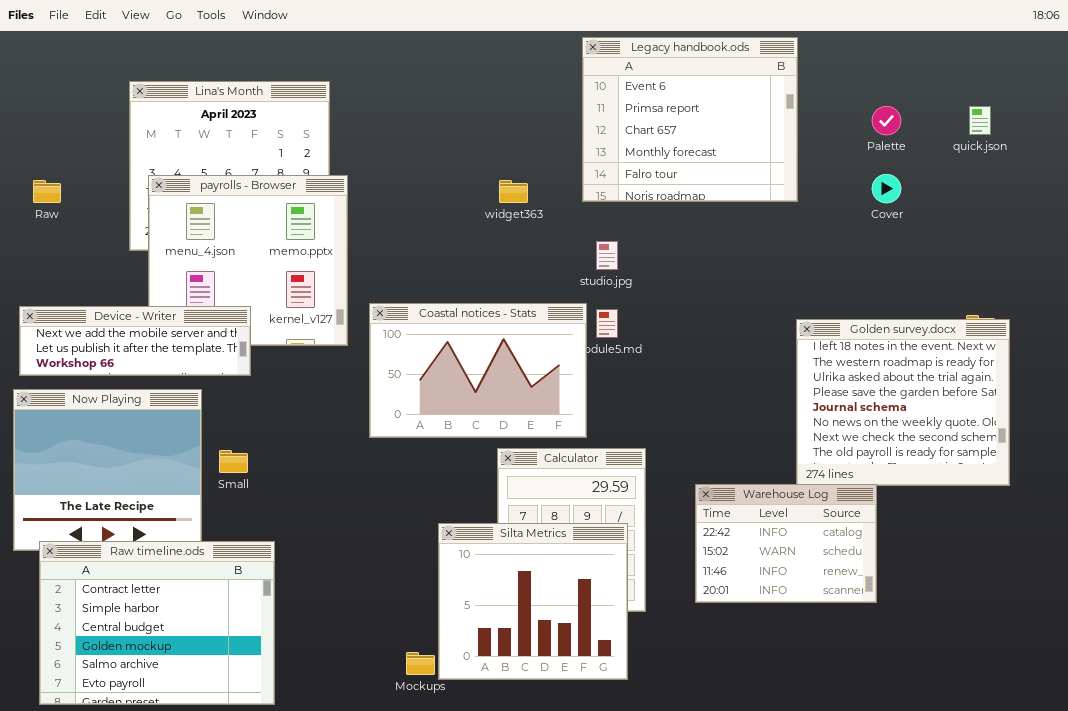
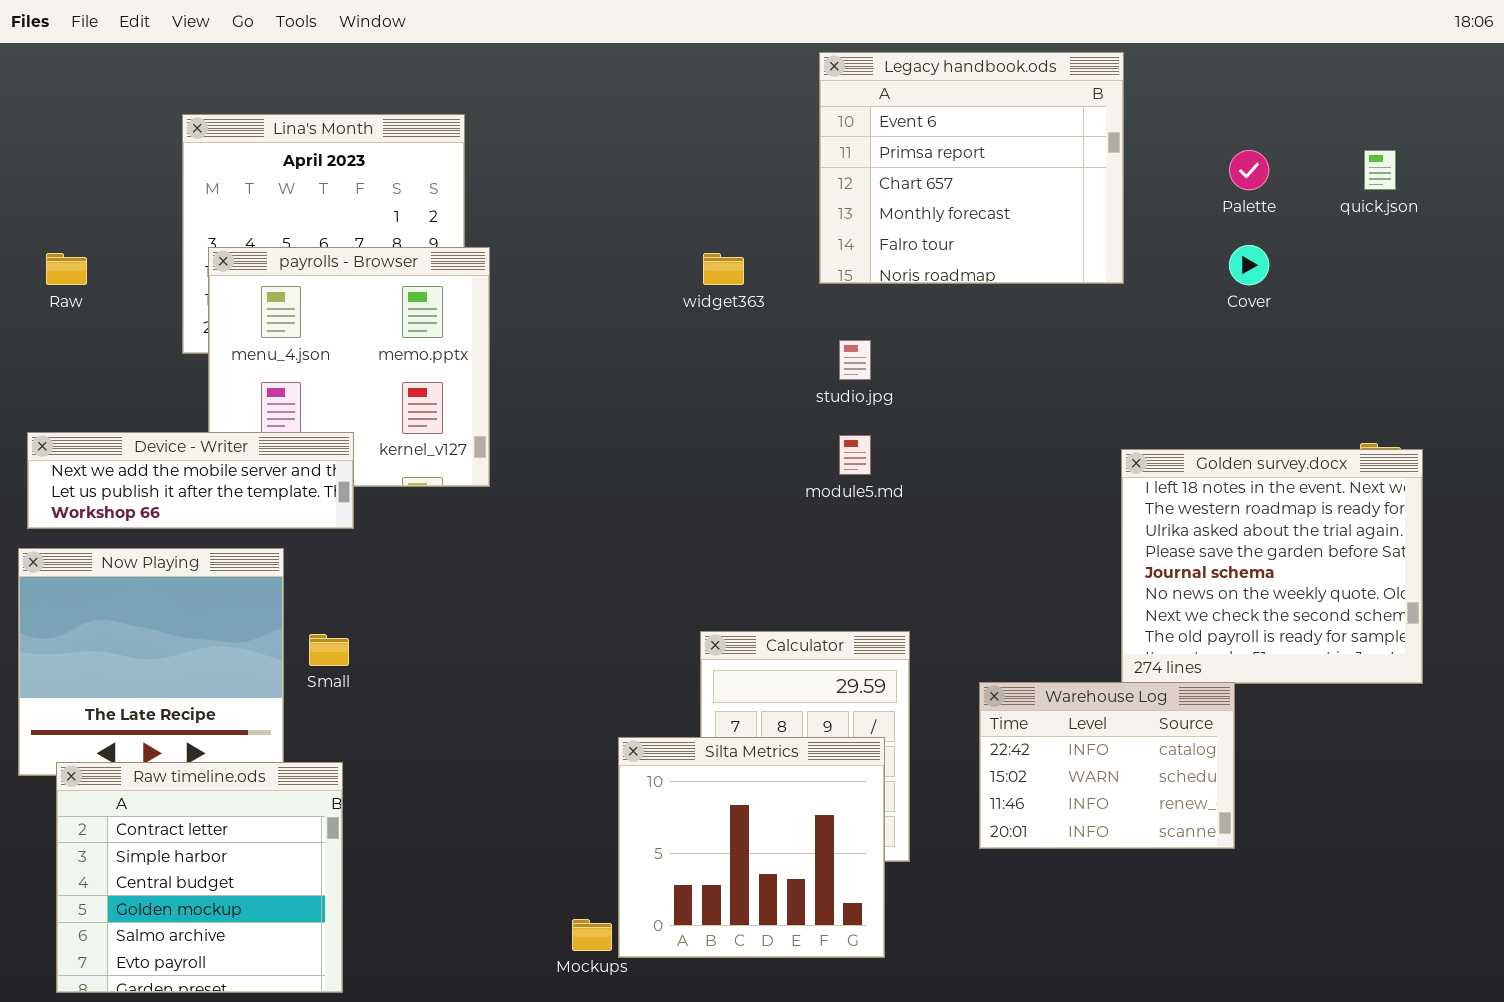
Coastal notices - Stats: [369,303,587,438] -> none, closed
Raw timeline.ods: [39,541,275,705] -> [56,762,343,993], resized

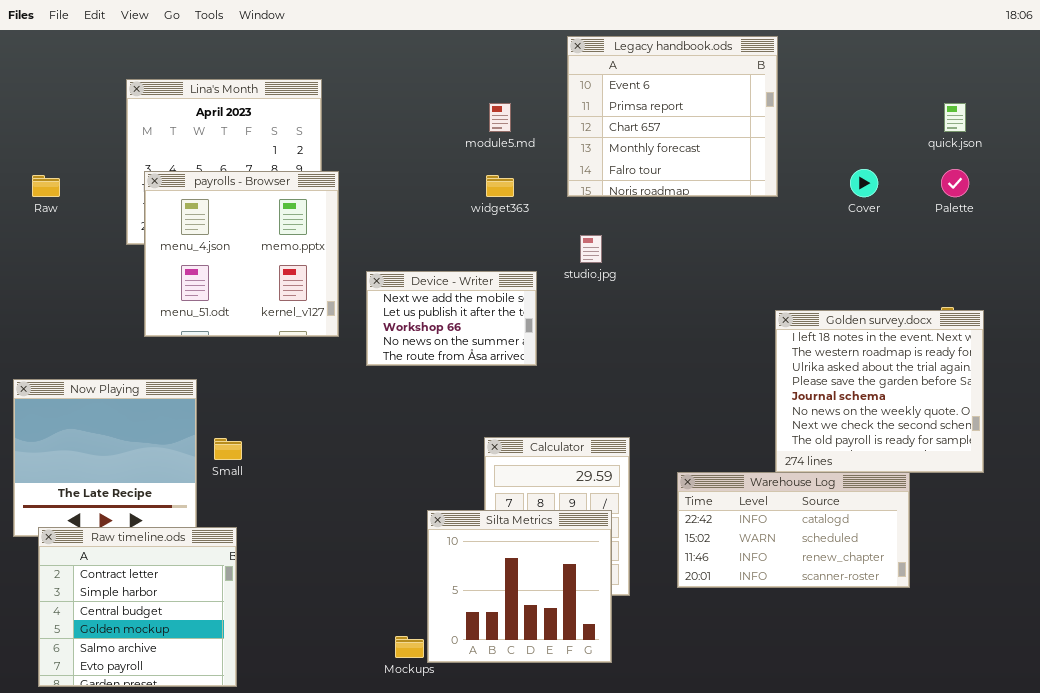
Palette: [1229,150,1269,190] -> [941,169,969,197], moved
Device - Writer: [27,432,354,529] -> [366,271,537,366], moved, resized
module5.md: [839,435,871,475] -> [489,103,511,132], moved
Warehouse Log: [979,682,1235,849] -> [677,472,910,588], resized

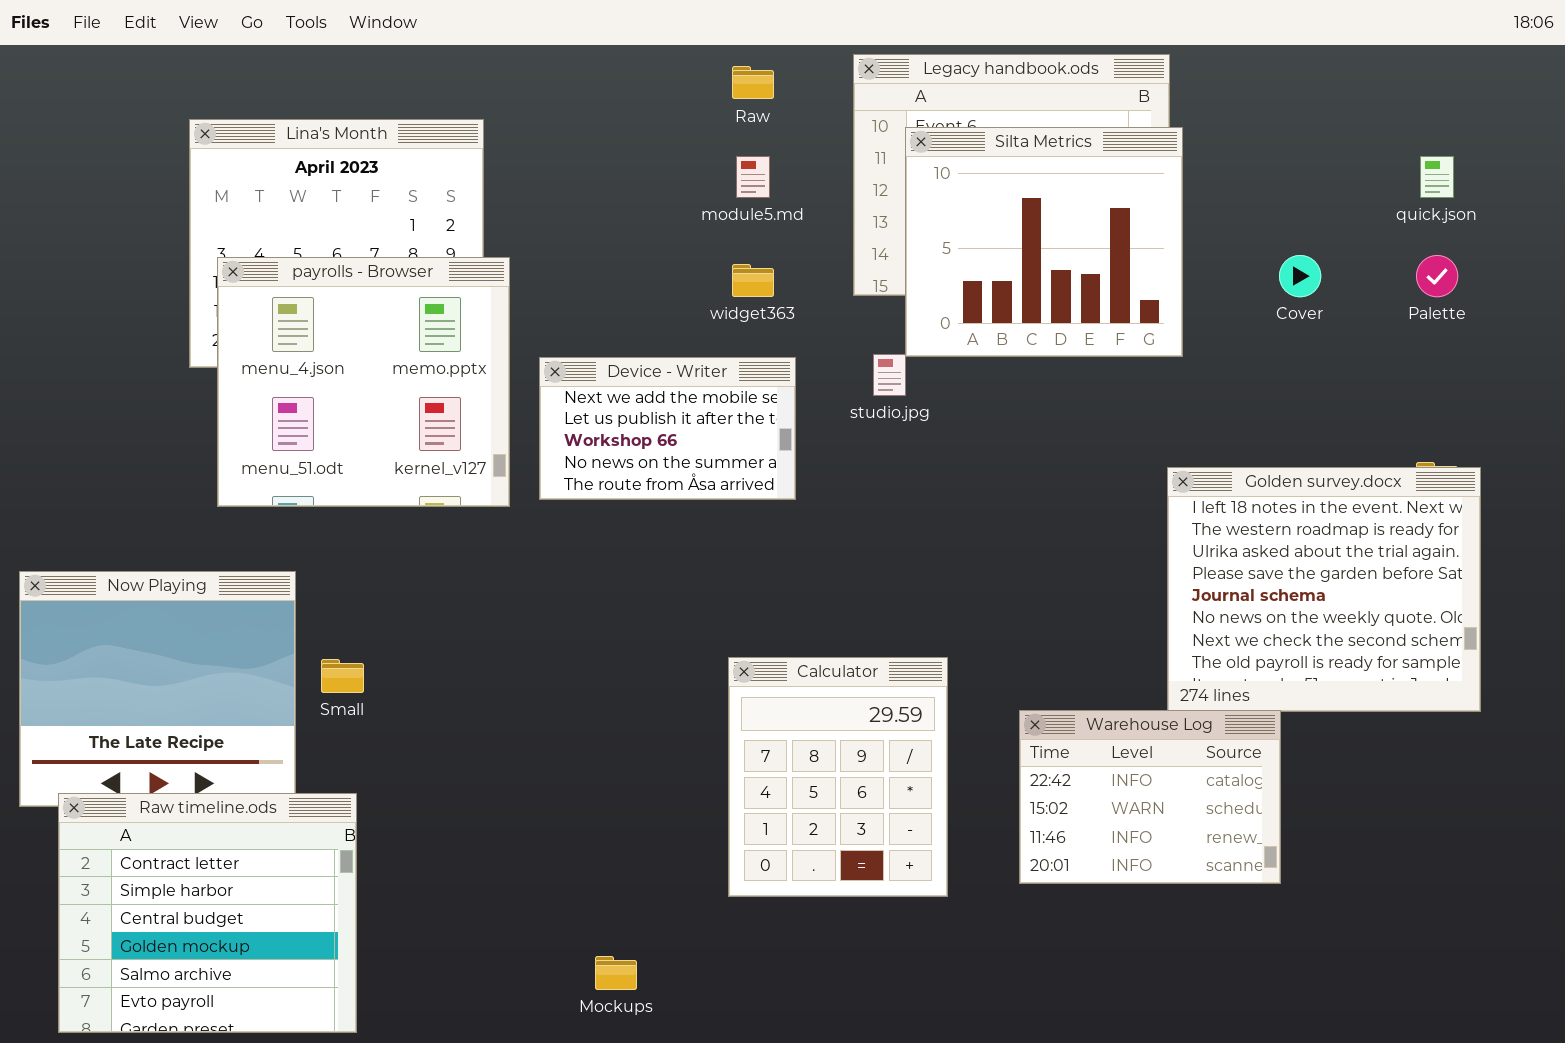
Raw: [32,175,60,197] -> [732,66,774,99], moved
Device - Writer: [366,271,537,366] -> [539,357,796,500], moved
Warehouse Log: [677,472,910,588] -> [1019,710,1281,884], resized
Silta Metrics: [427,510,612,663] -> [905,127,1183,357], moved

